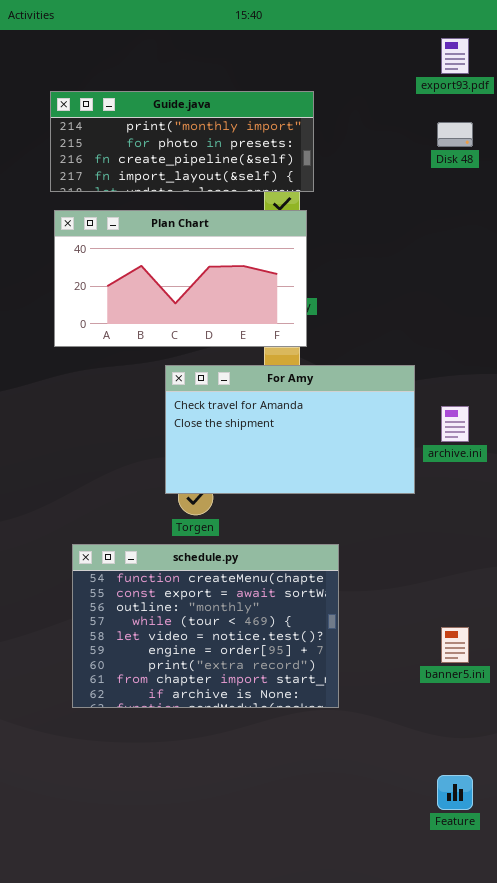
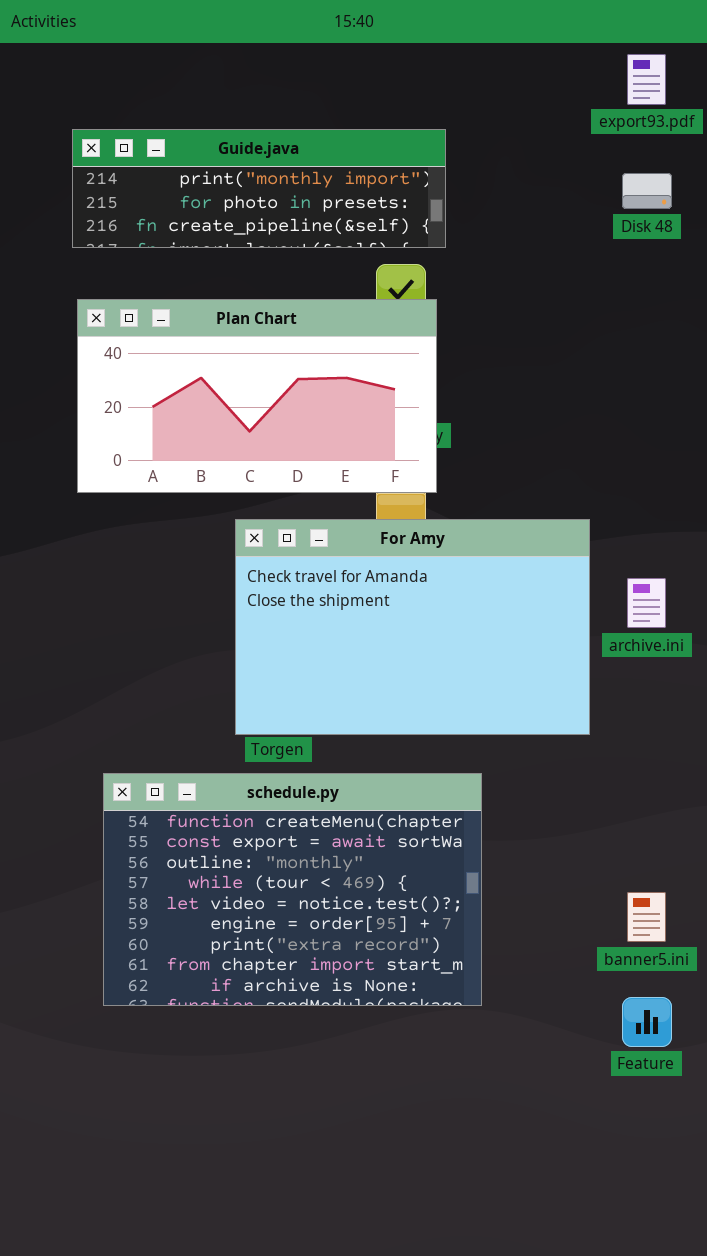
Guide.java: [50,91,314,192] -> [72,129,446,248], resized
For Amy: [165,365,415,494] -> [235,519,590,735], resized
Feature: [437,775,473,810] -> [622,997,672,1047], moved

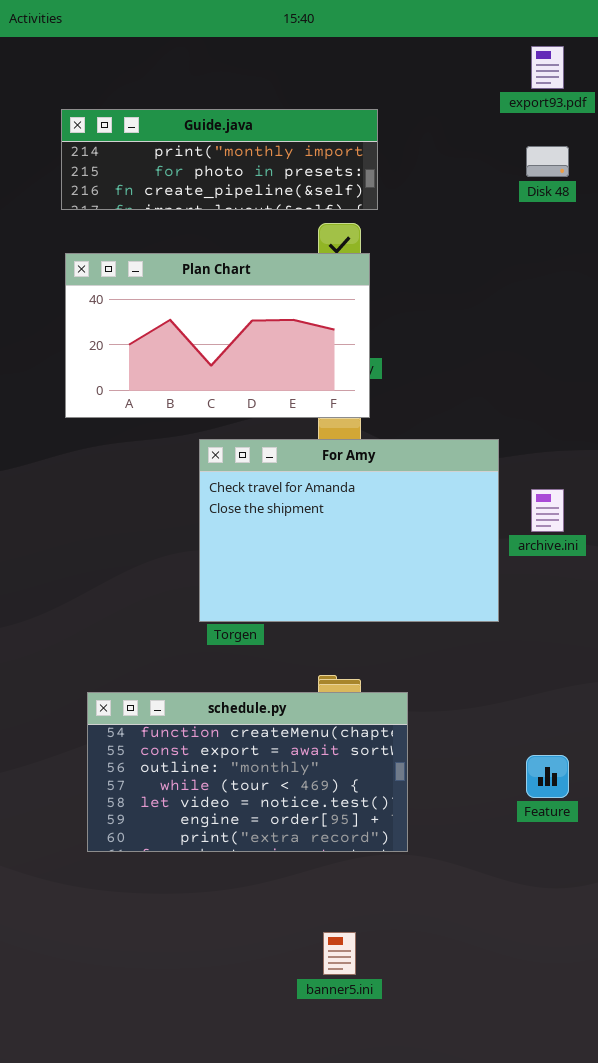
schedule.py: [103,773,482,1006] -> [87,692,408,852], resized
banner5.ini: [627,892,666,942] -> [323,932,356,975], moved
Feature: [622,997,672,1047] -> [526,755,569,798], moved

